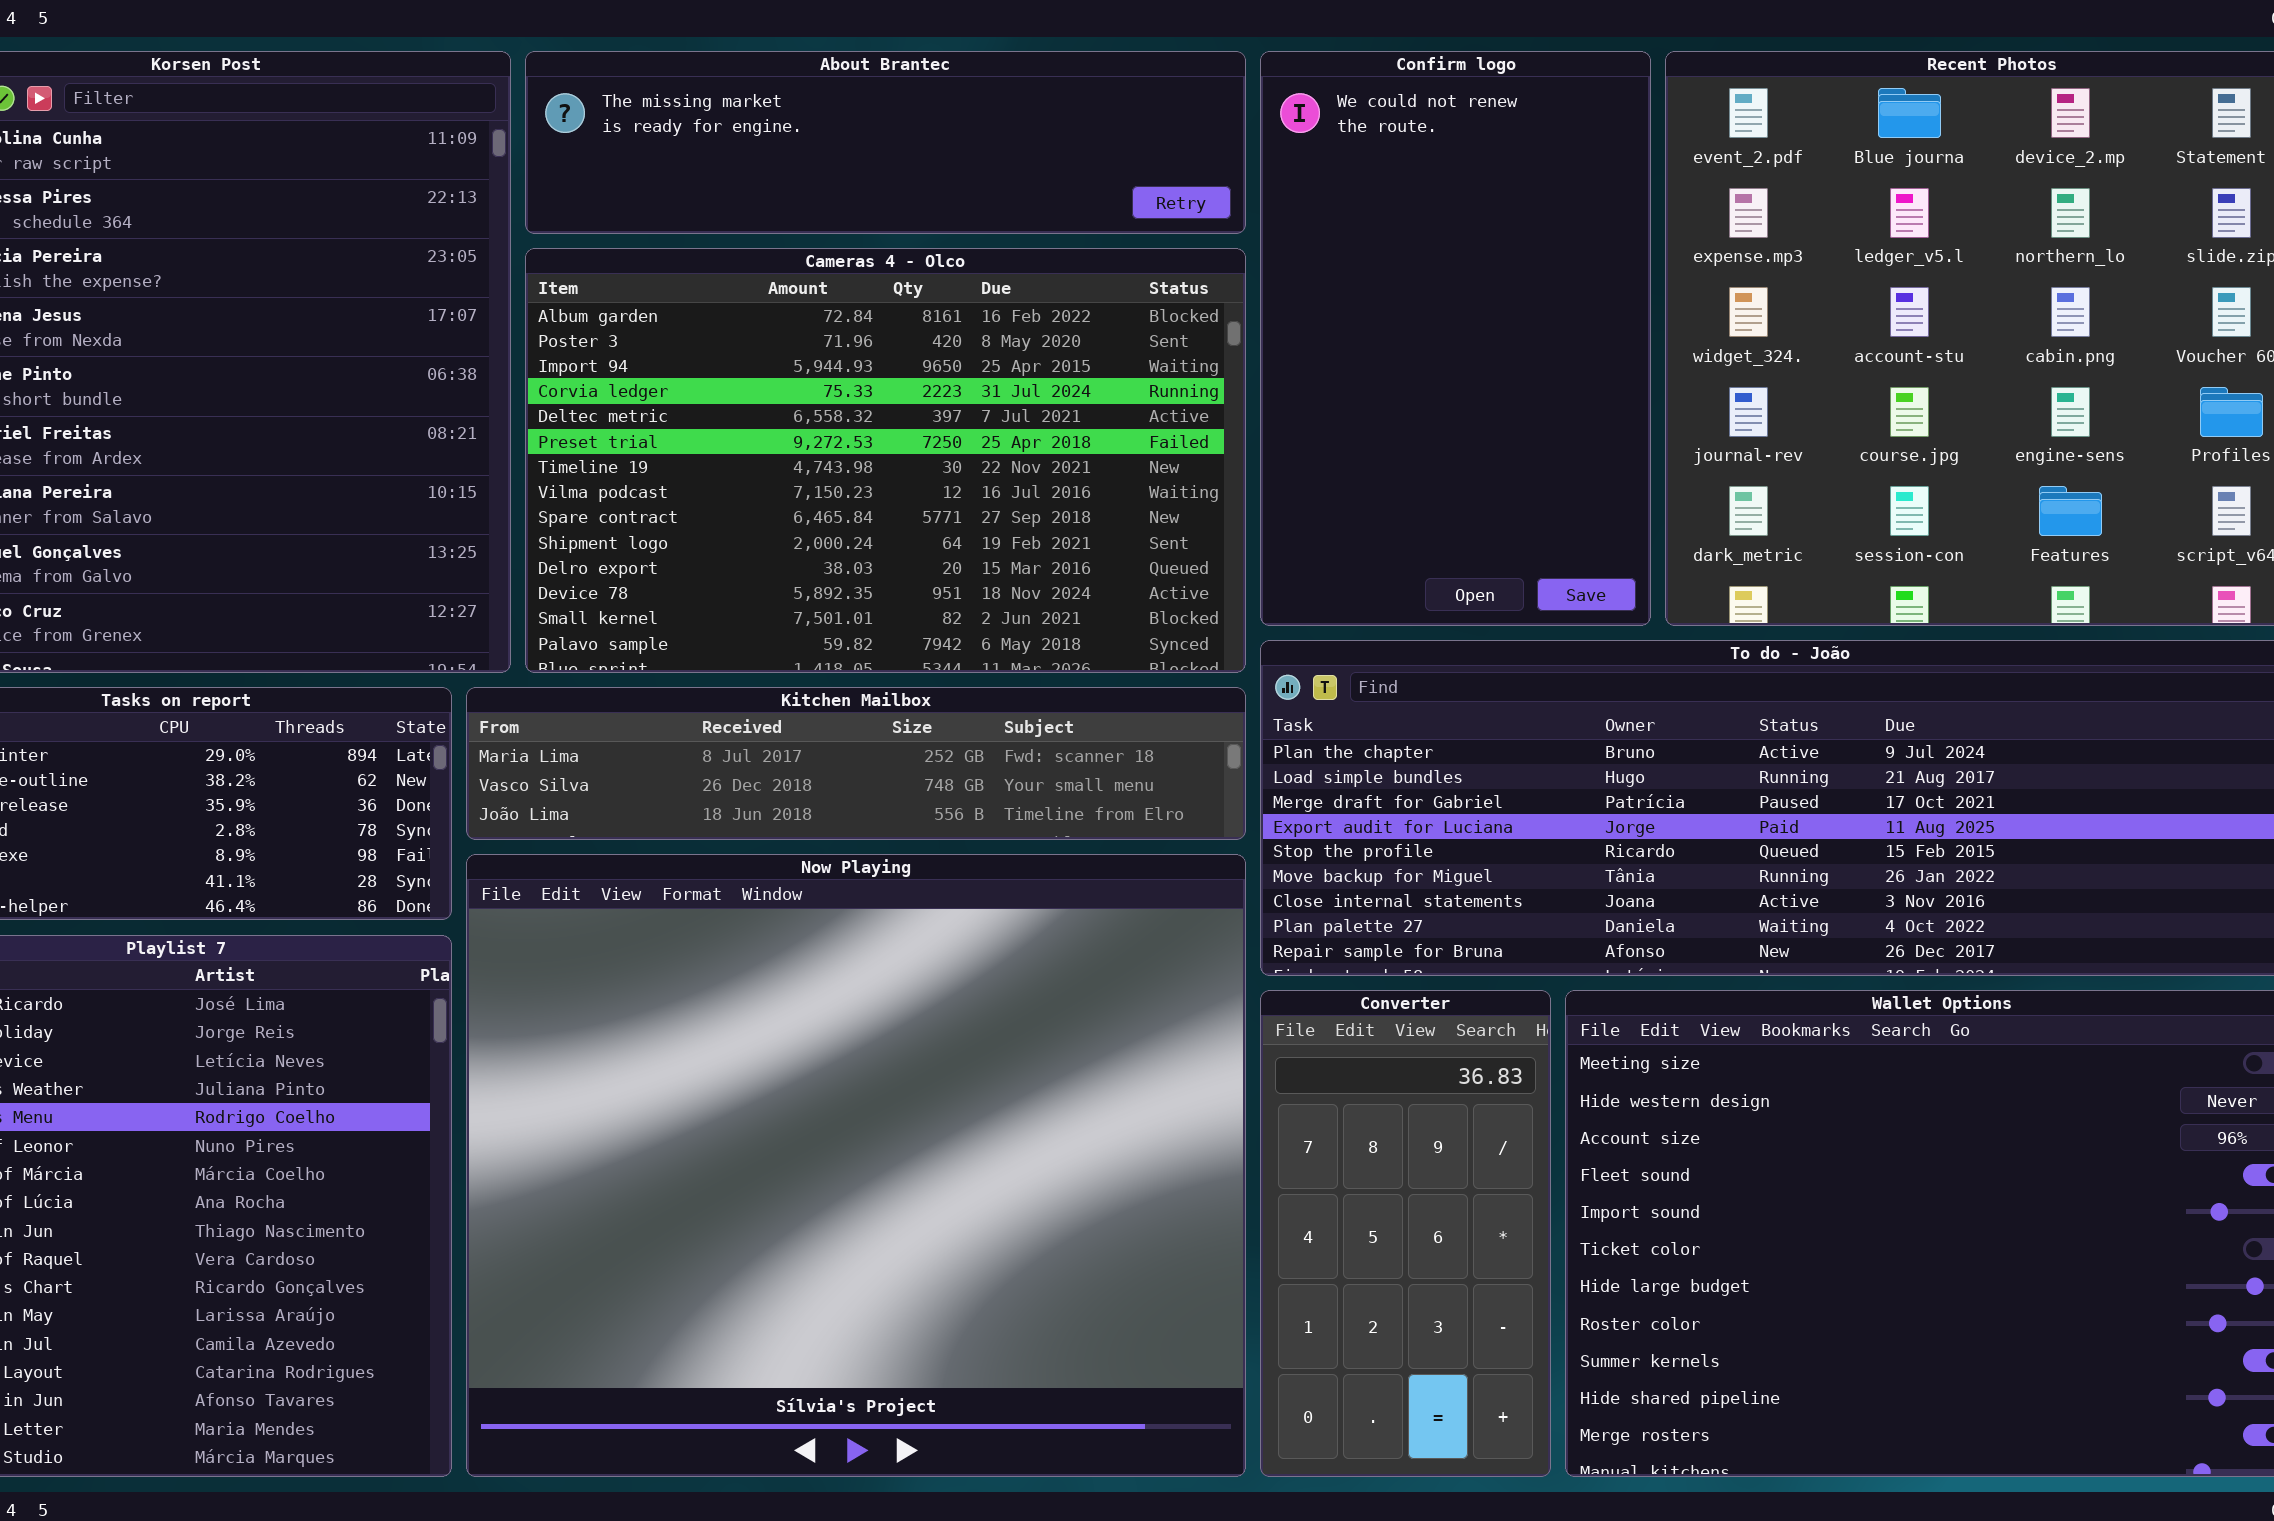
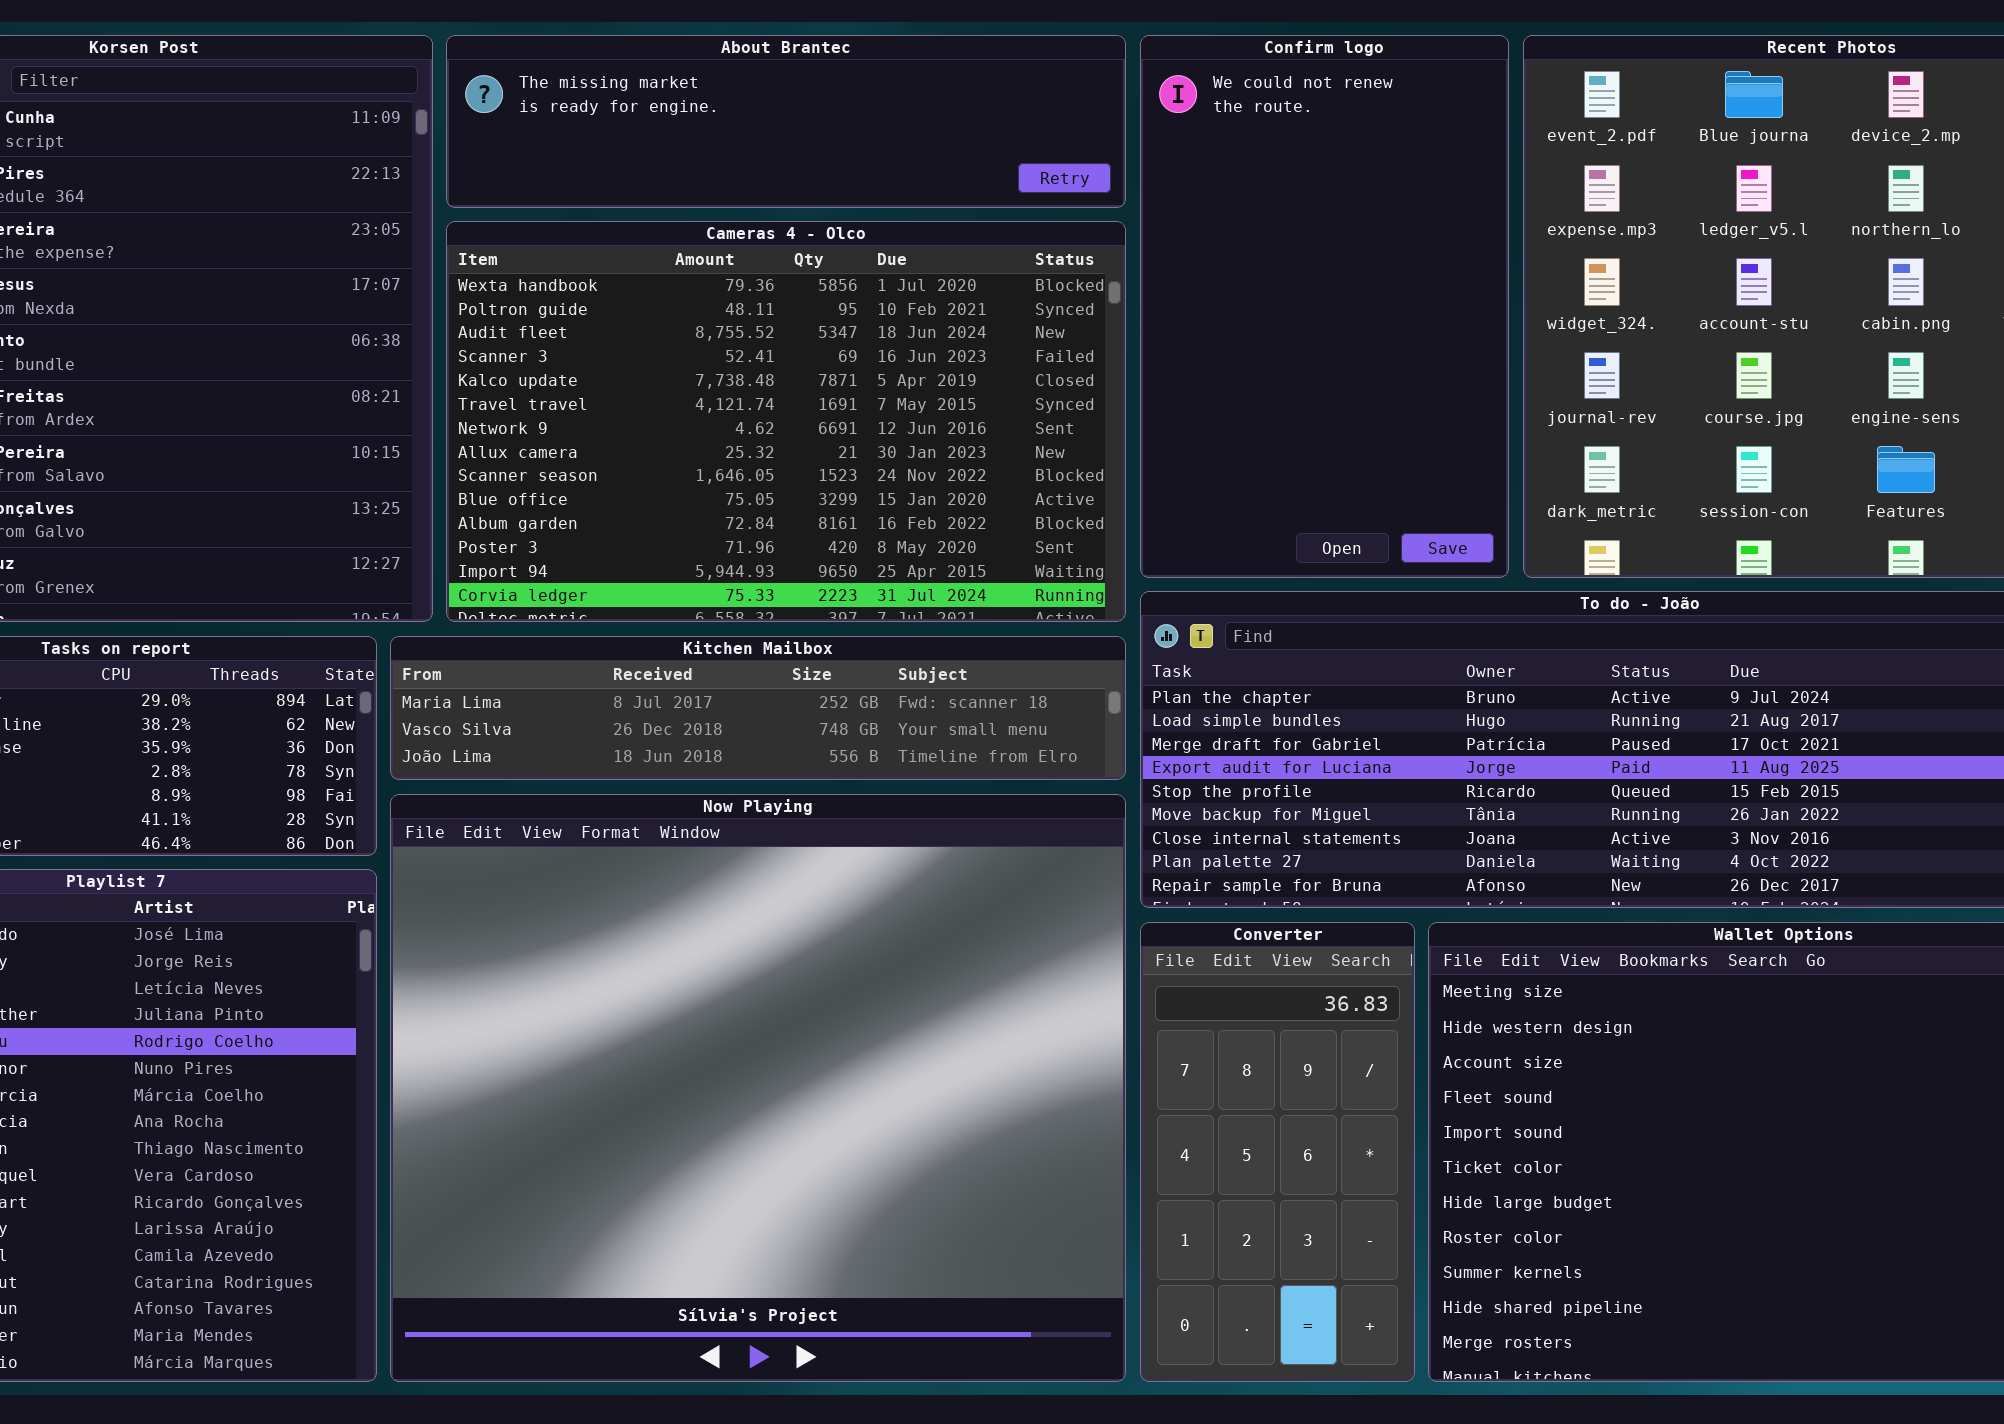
Cameras 4 - Olco: [525,248,1246,673] -> [446,221,1126,622], scrolled up 10 rows

